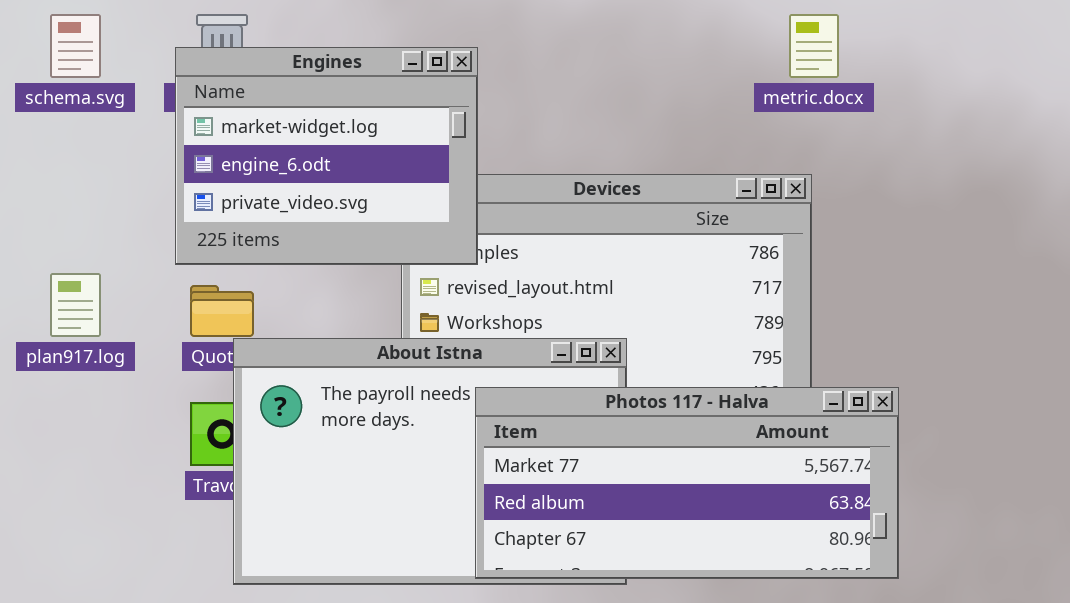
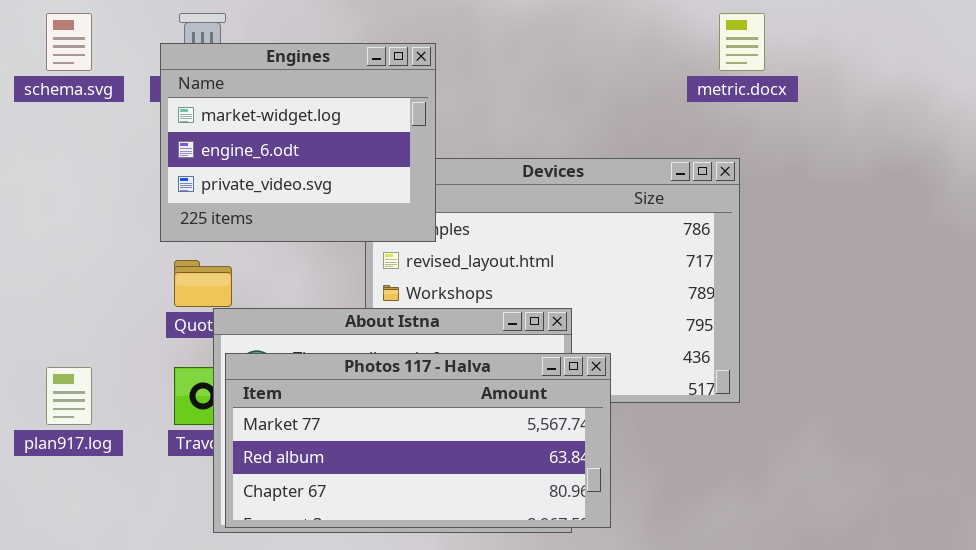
plan917.log: [50,273,101,337] -> [46,367,92,425], moved
Photos 117 - Halva: [475,387,899,579] -> [225,353,611,528], moved

